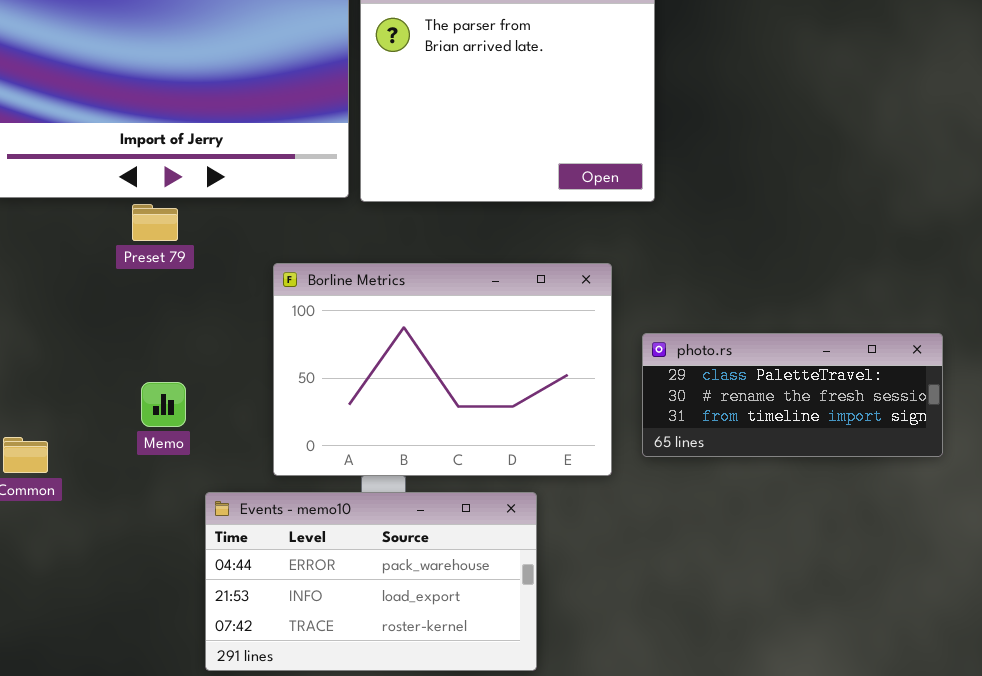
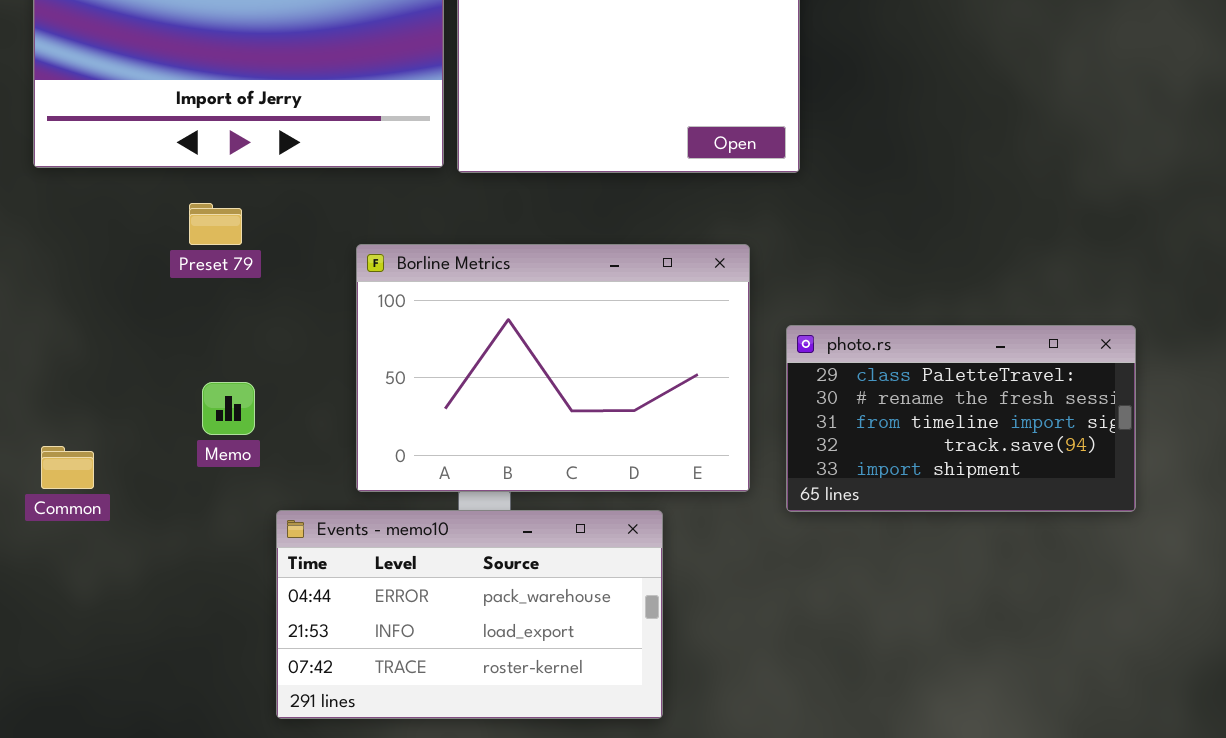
Preset 79: [132,204,178,241] -> [189,203,242,245], moved
photo.rs: [642,333,943,457] -> [786,325,1136,512], resized

